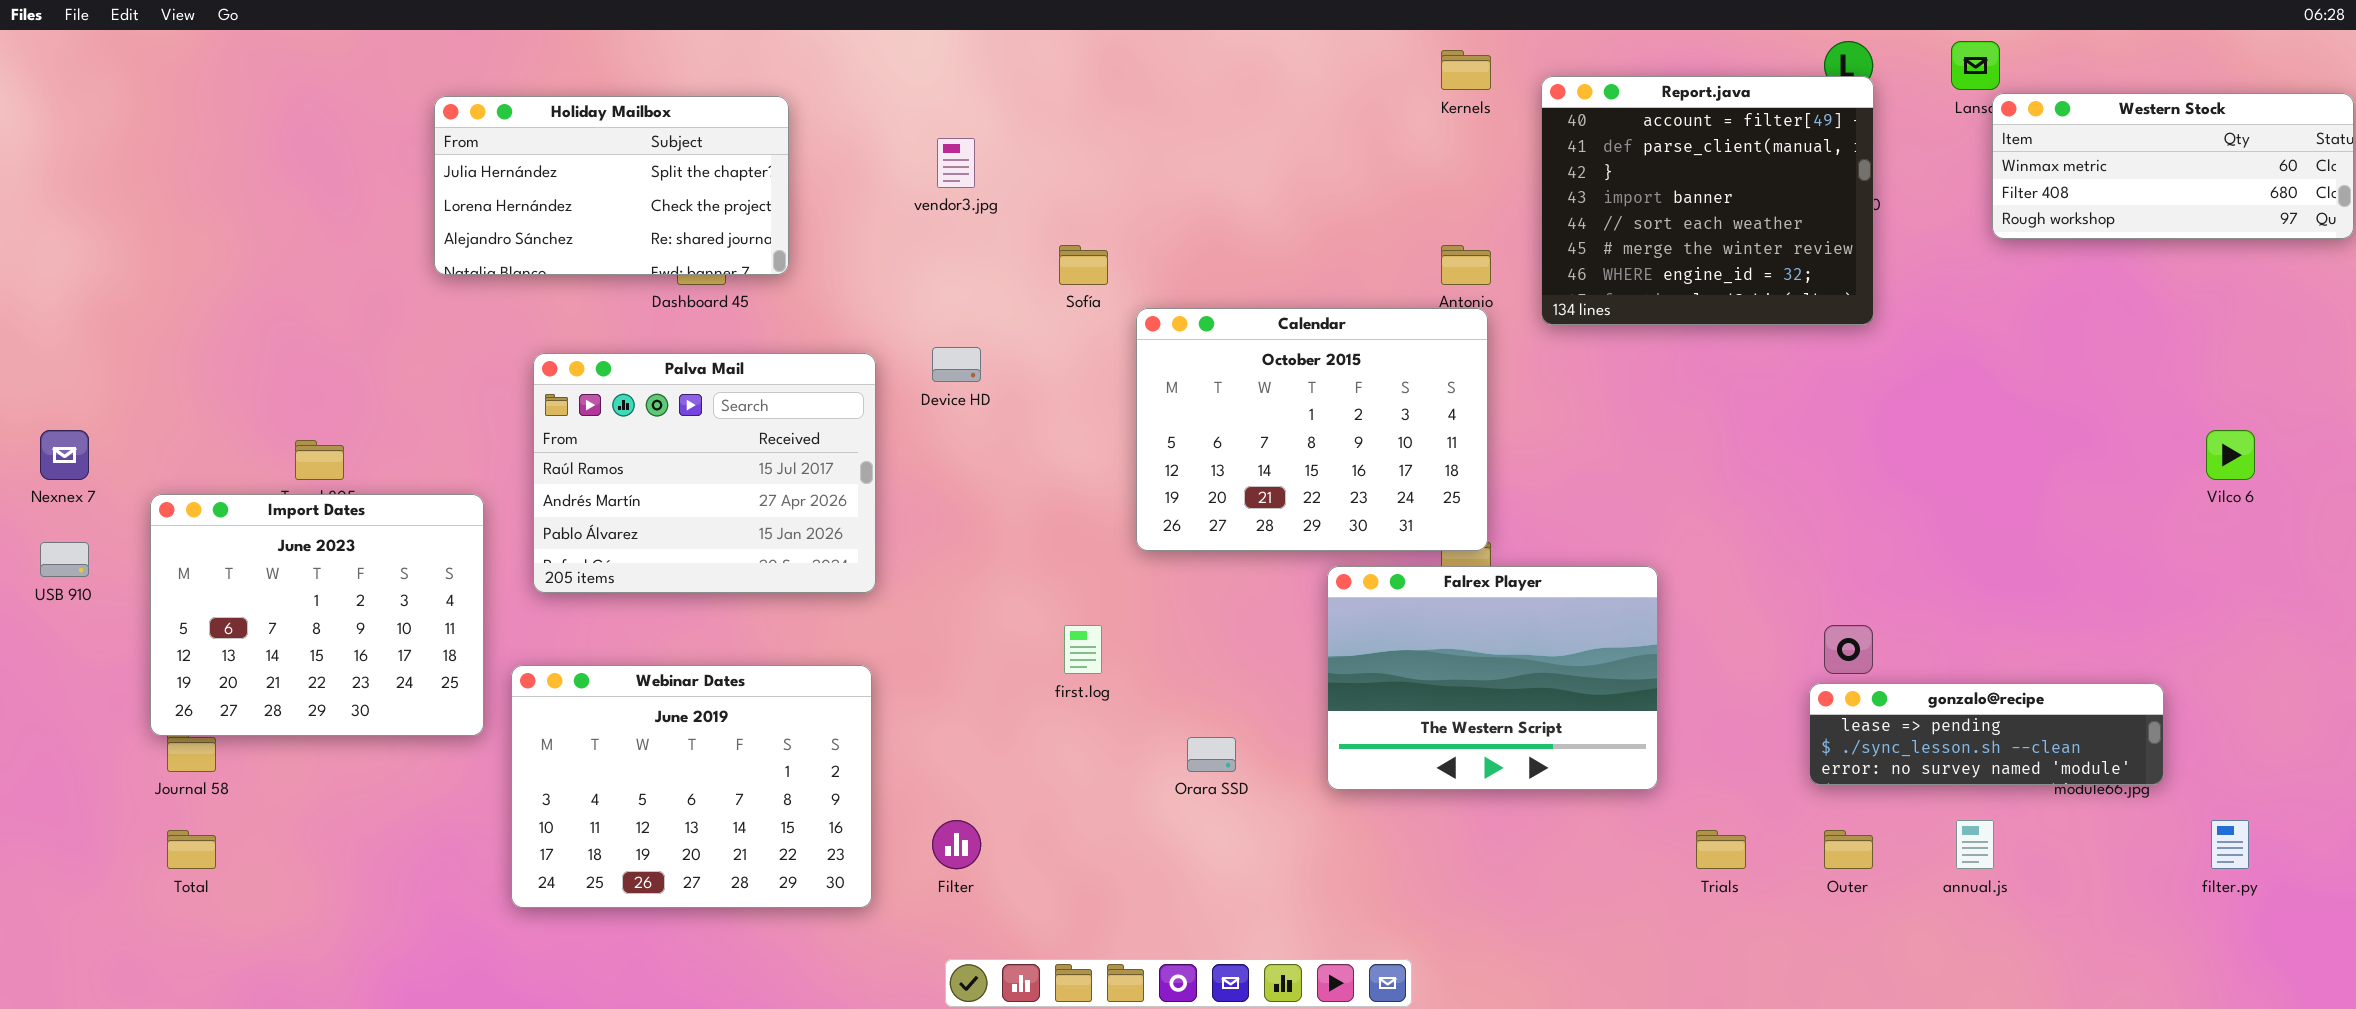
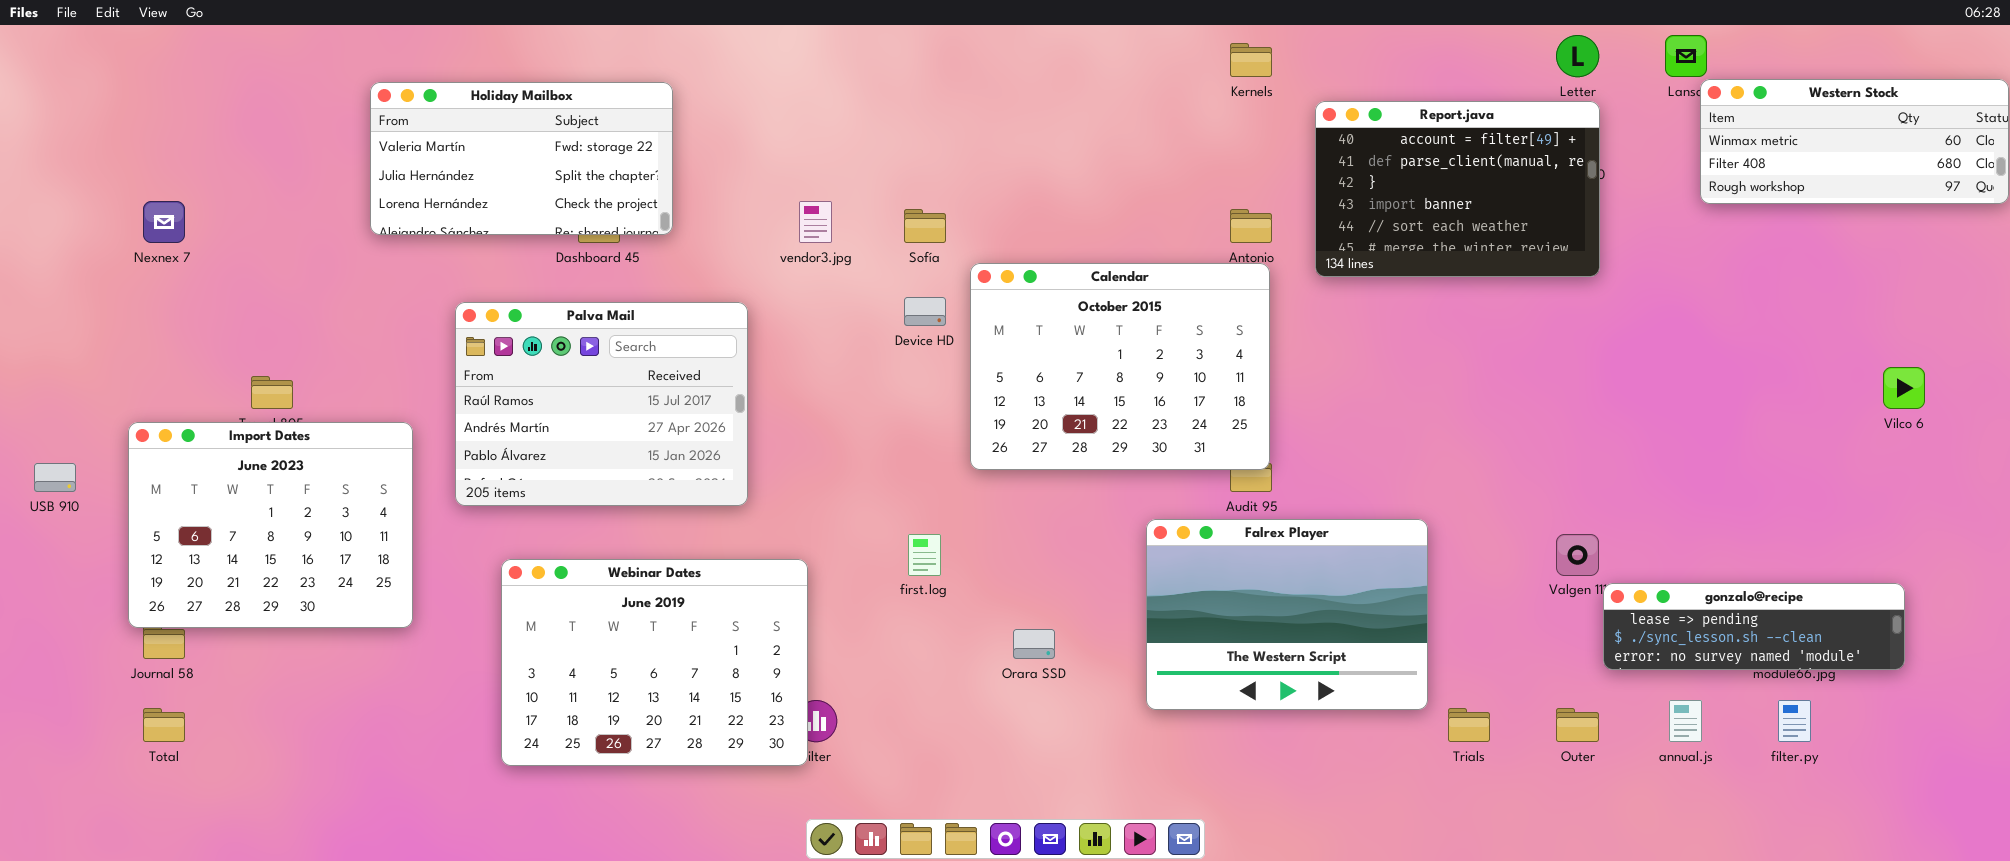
Report.java: [1541,76,1874,325] -> [1315,101,1600,277], resized
Holiday Mailbox: [434,96,789,275] -> [370,82,673,235], scrolled up 1 row
vendor3.jpg: [937,138,975,188] -> [799,201,832,243], moved
Device HD: [932,347,981,382] -> [904,297,946,326], moved
Nexnex 7: [40,430,89,480] -> [143,201,185,243], moved
Falrex Player: [1327,566,1658,790] -> [1146,519,1428,710], moved
Webinar Dates: [511,665,872,908] -> [501,559,808,766], moved
gonzalo@recipe: [1809,683,2164,785] -> [1603,583,1905,670], moved
filter.py: [2211,820,2249,869] -> [1778,700,1811,742], moved

